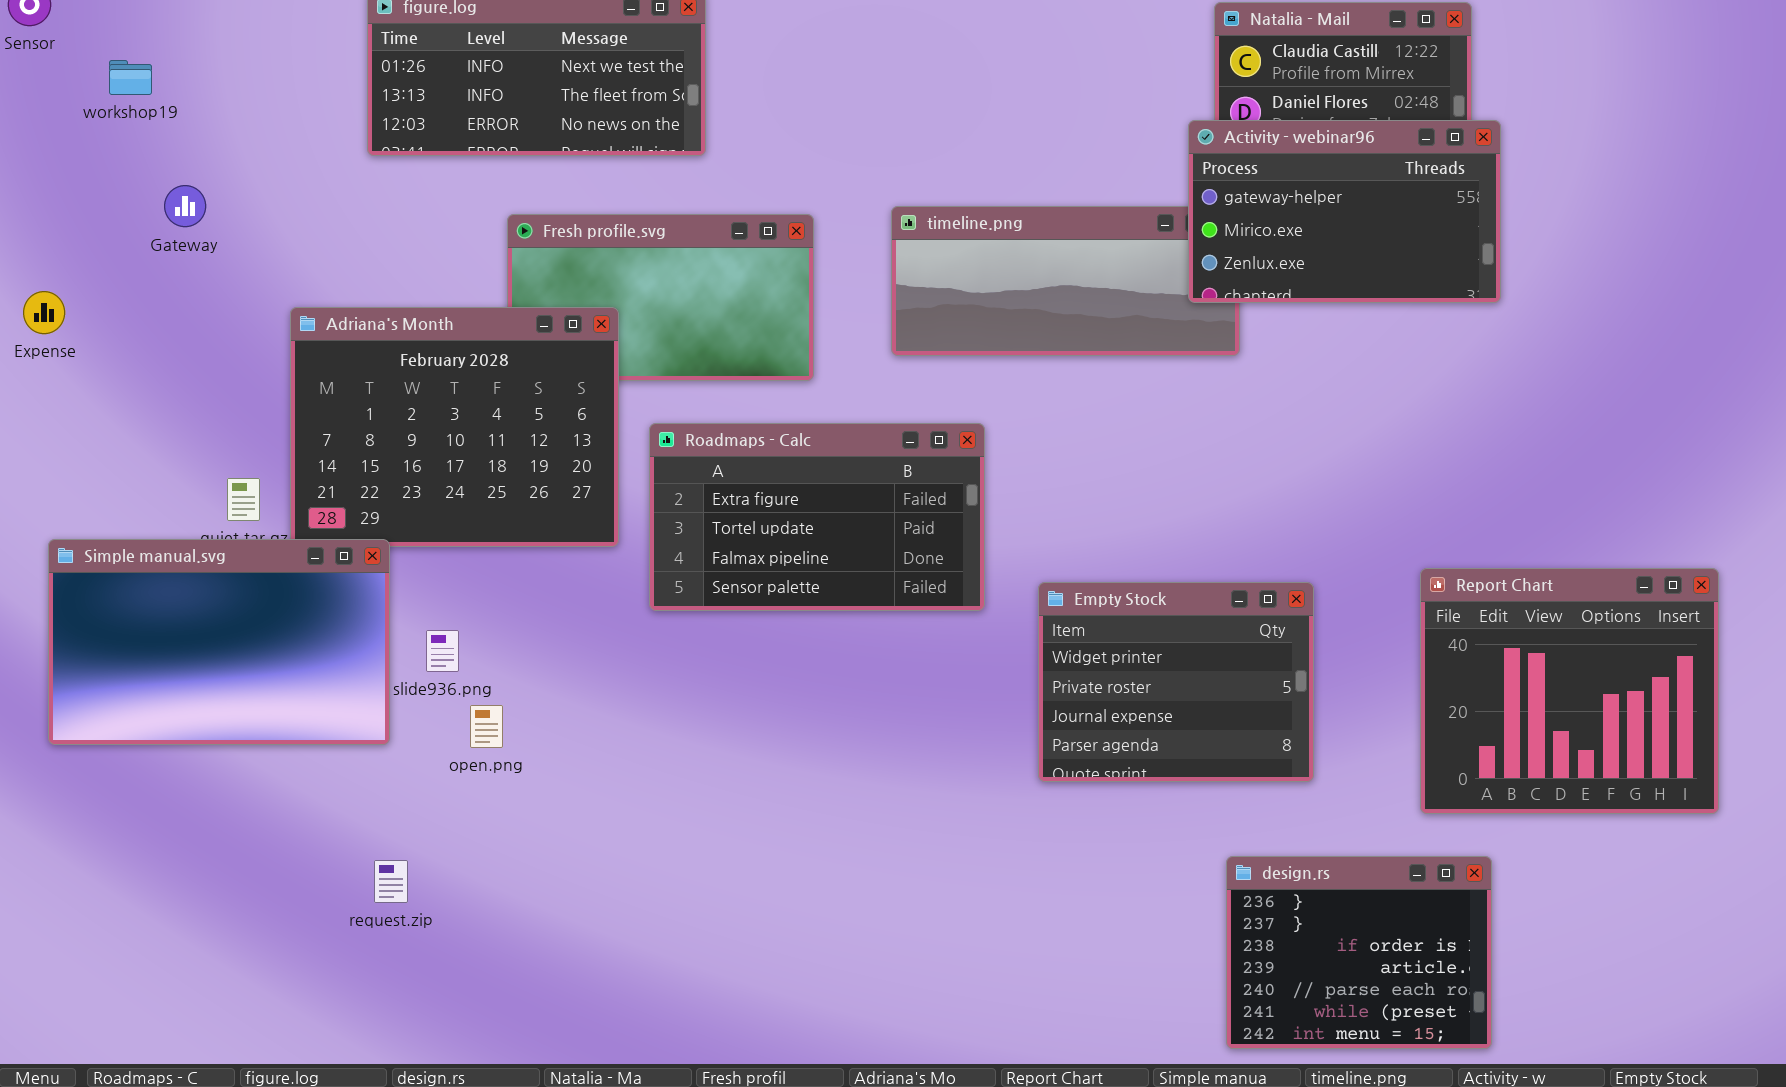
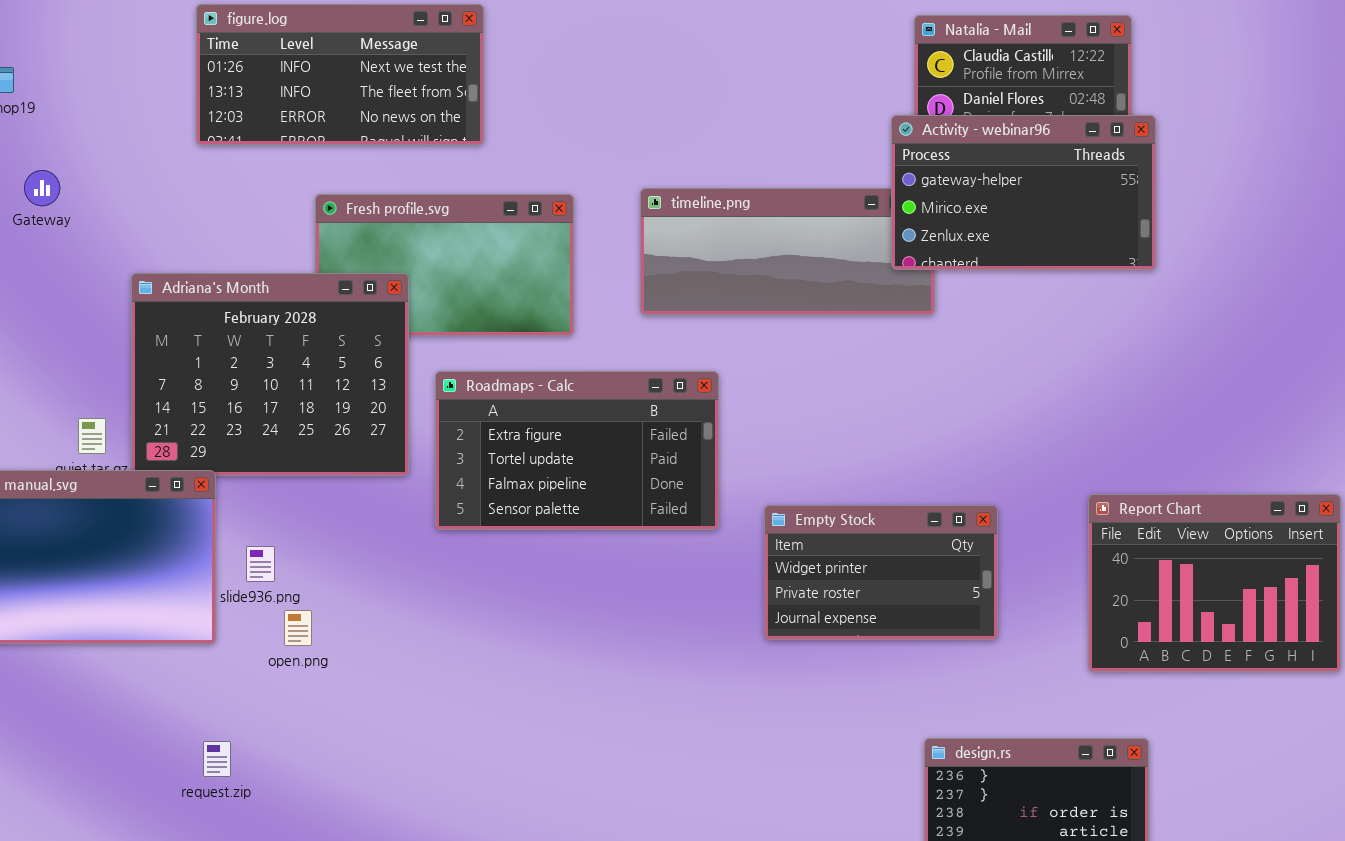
Report Chart: [1420,568,1719,814] -> [1088,494,1341,672], resized
Empty Stock: [1038,582,1314,782] -> [764,505,998,640], resized

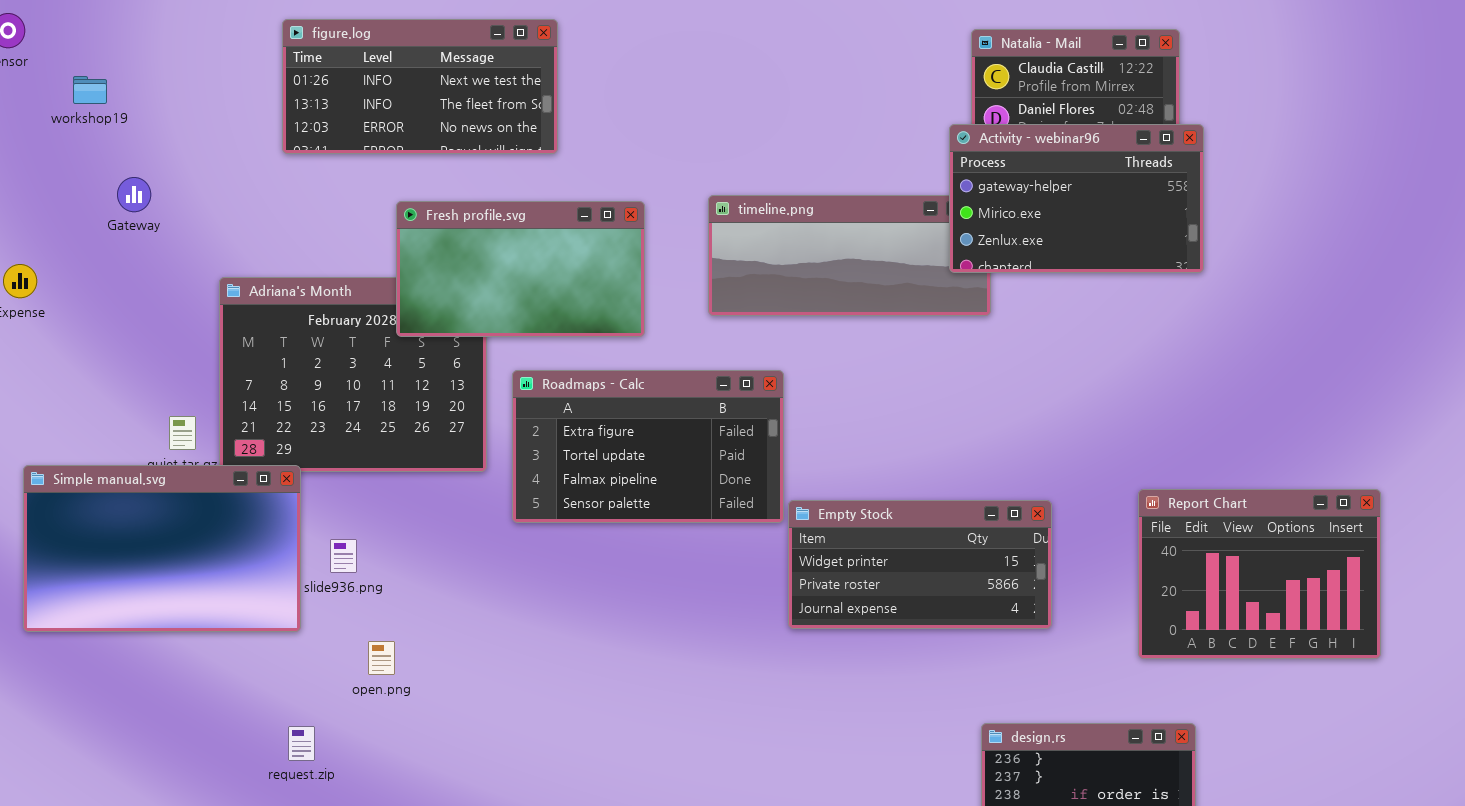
Fresh profile.svg: [315,194,574,336] -> [396,201,645,337], raised
Empty Stock: [764,505,998,640] -> [788,500,1052,629], resized
open.png: [284,610,312,646] -> [368,641,395,675], moved

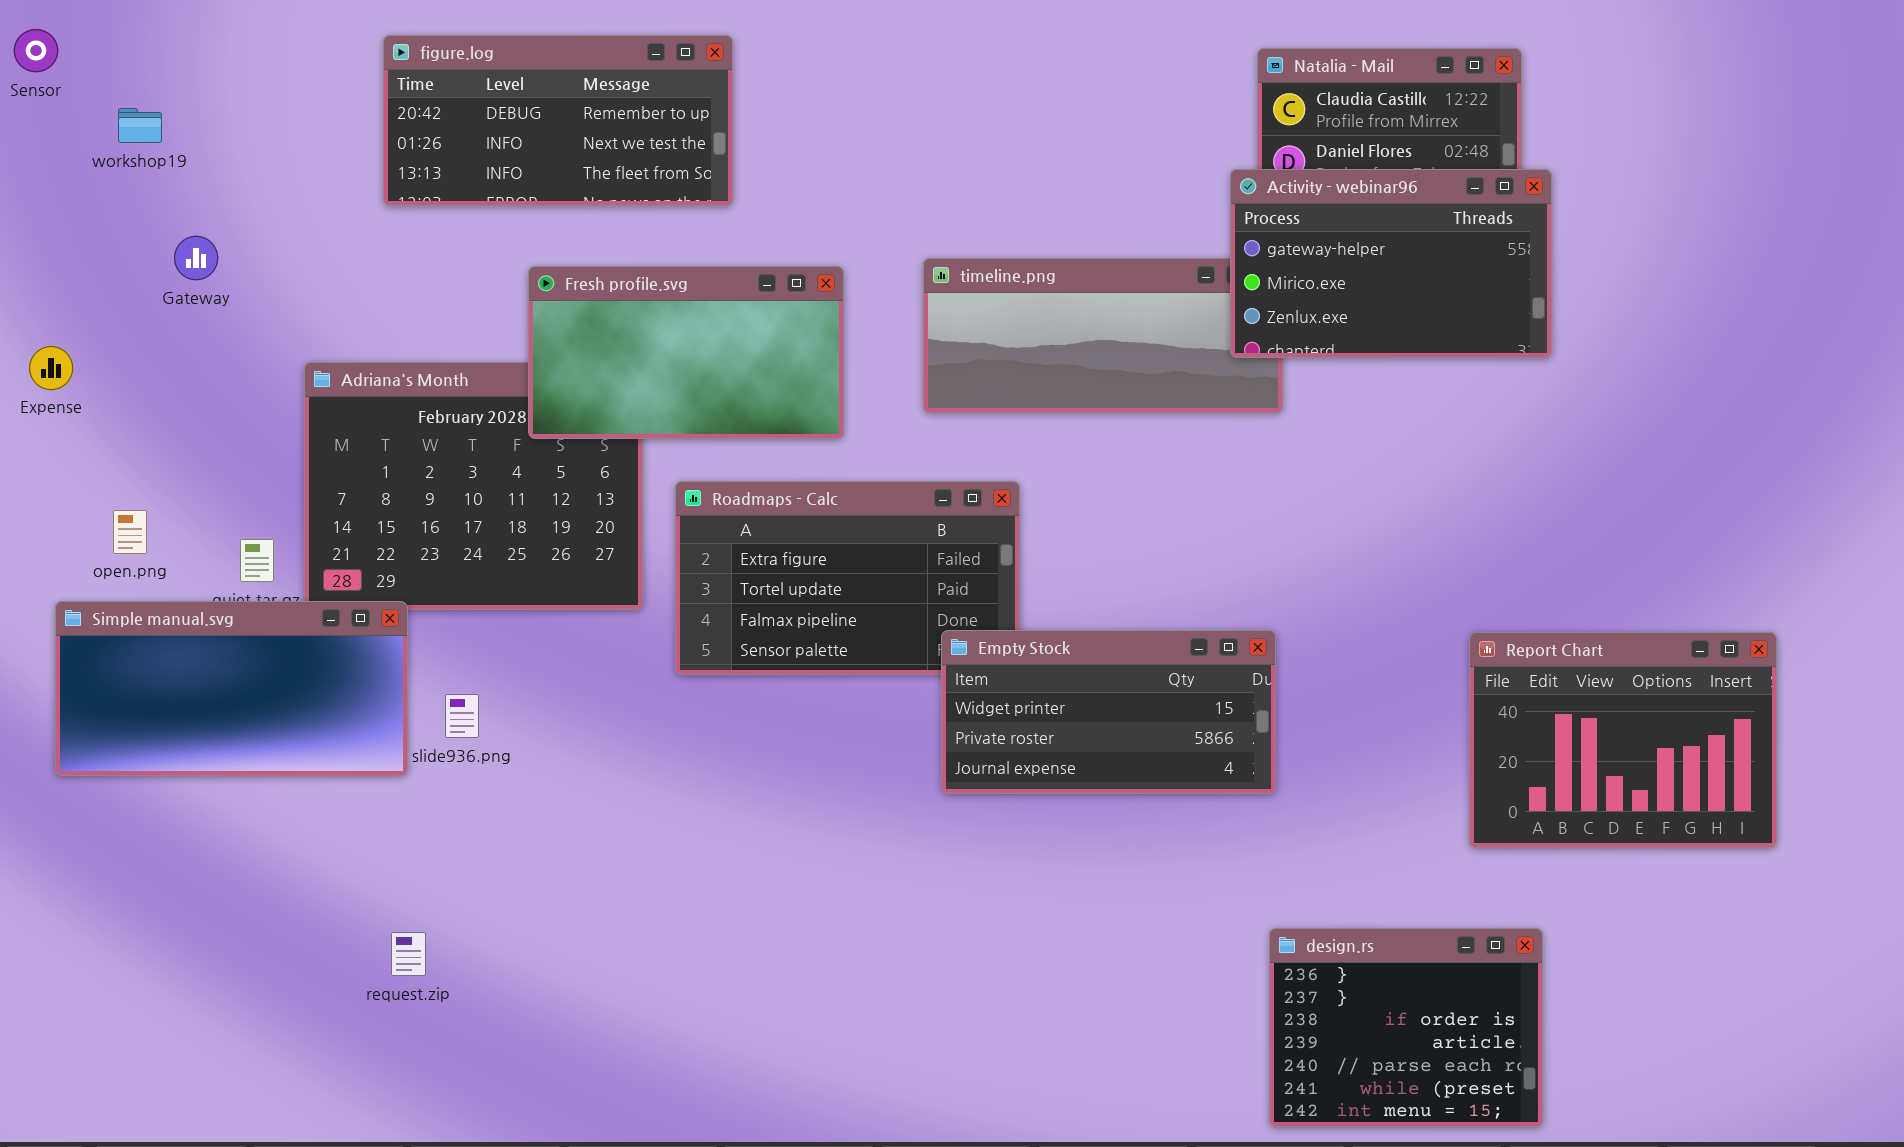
figure.log: [282,19,558,154] -> [383,35,733,206], scrolled up 1 row
Simple manual.svg: [23,465,301,632] -> [55,601,408,776], resized
Empty Stock: [788,500,1052,629] -> [941,630,1276,794], moved
open.png: [368,641,395,675] -> [113,510,147,554], moved

